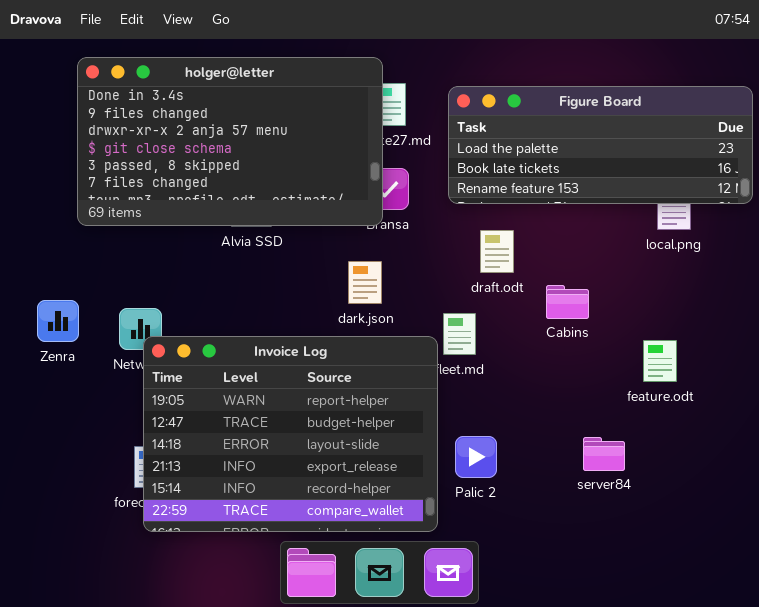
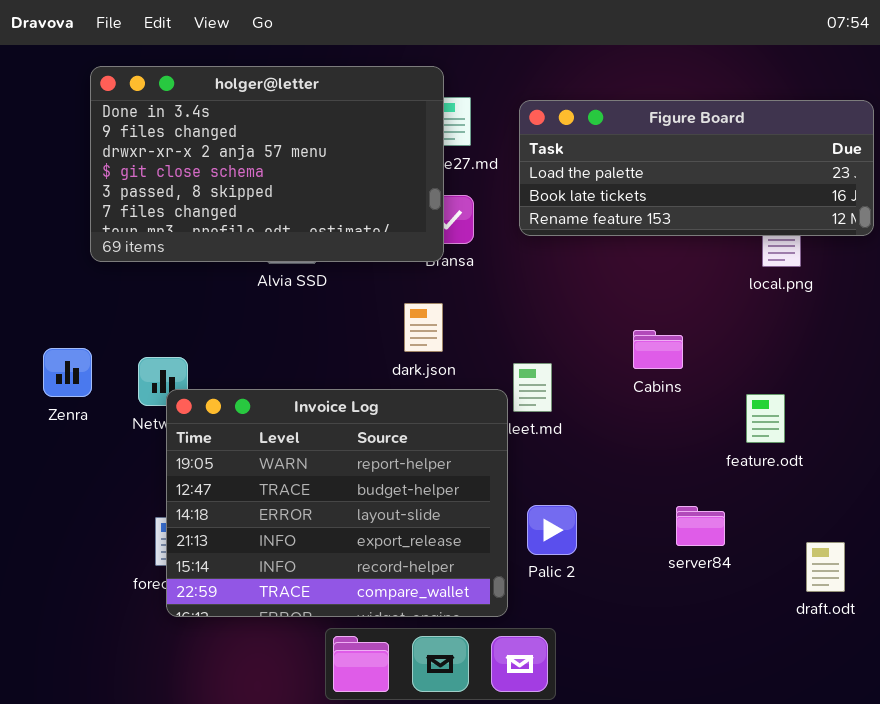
draft.odt: [480,230,514,273] -> [806,542,845,592], moved

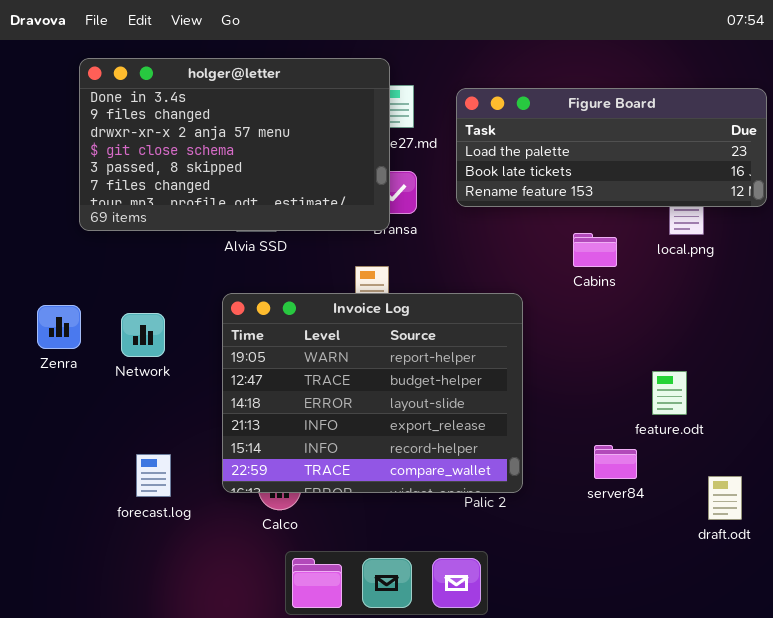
Cabins: [633,330,683,369] -> [573,233,617,267], moved
Invoice Log: [166,389,508,617] -> [222,293,523,493], moved
feature.odt: [746,394,785,443] -> [652,371,687,415], moved

